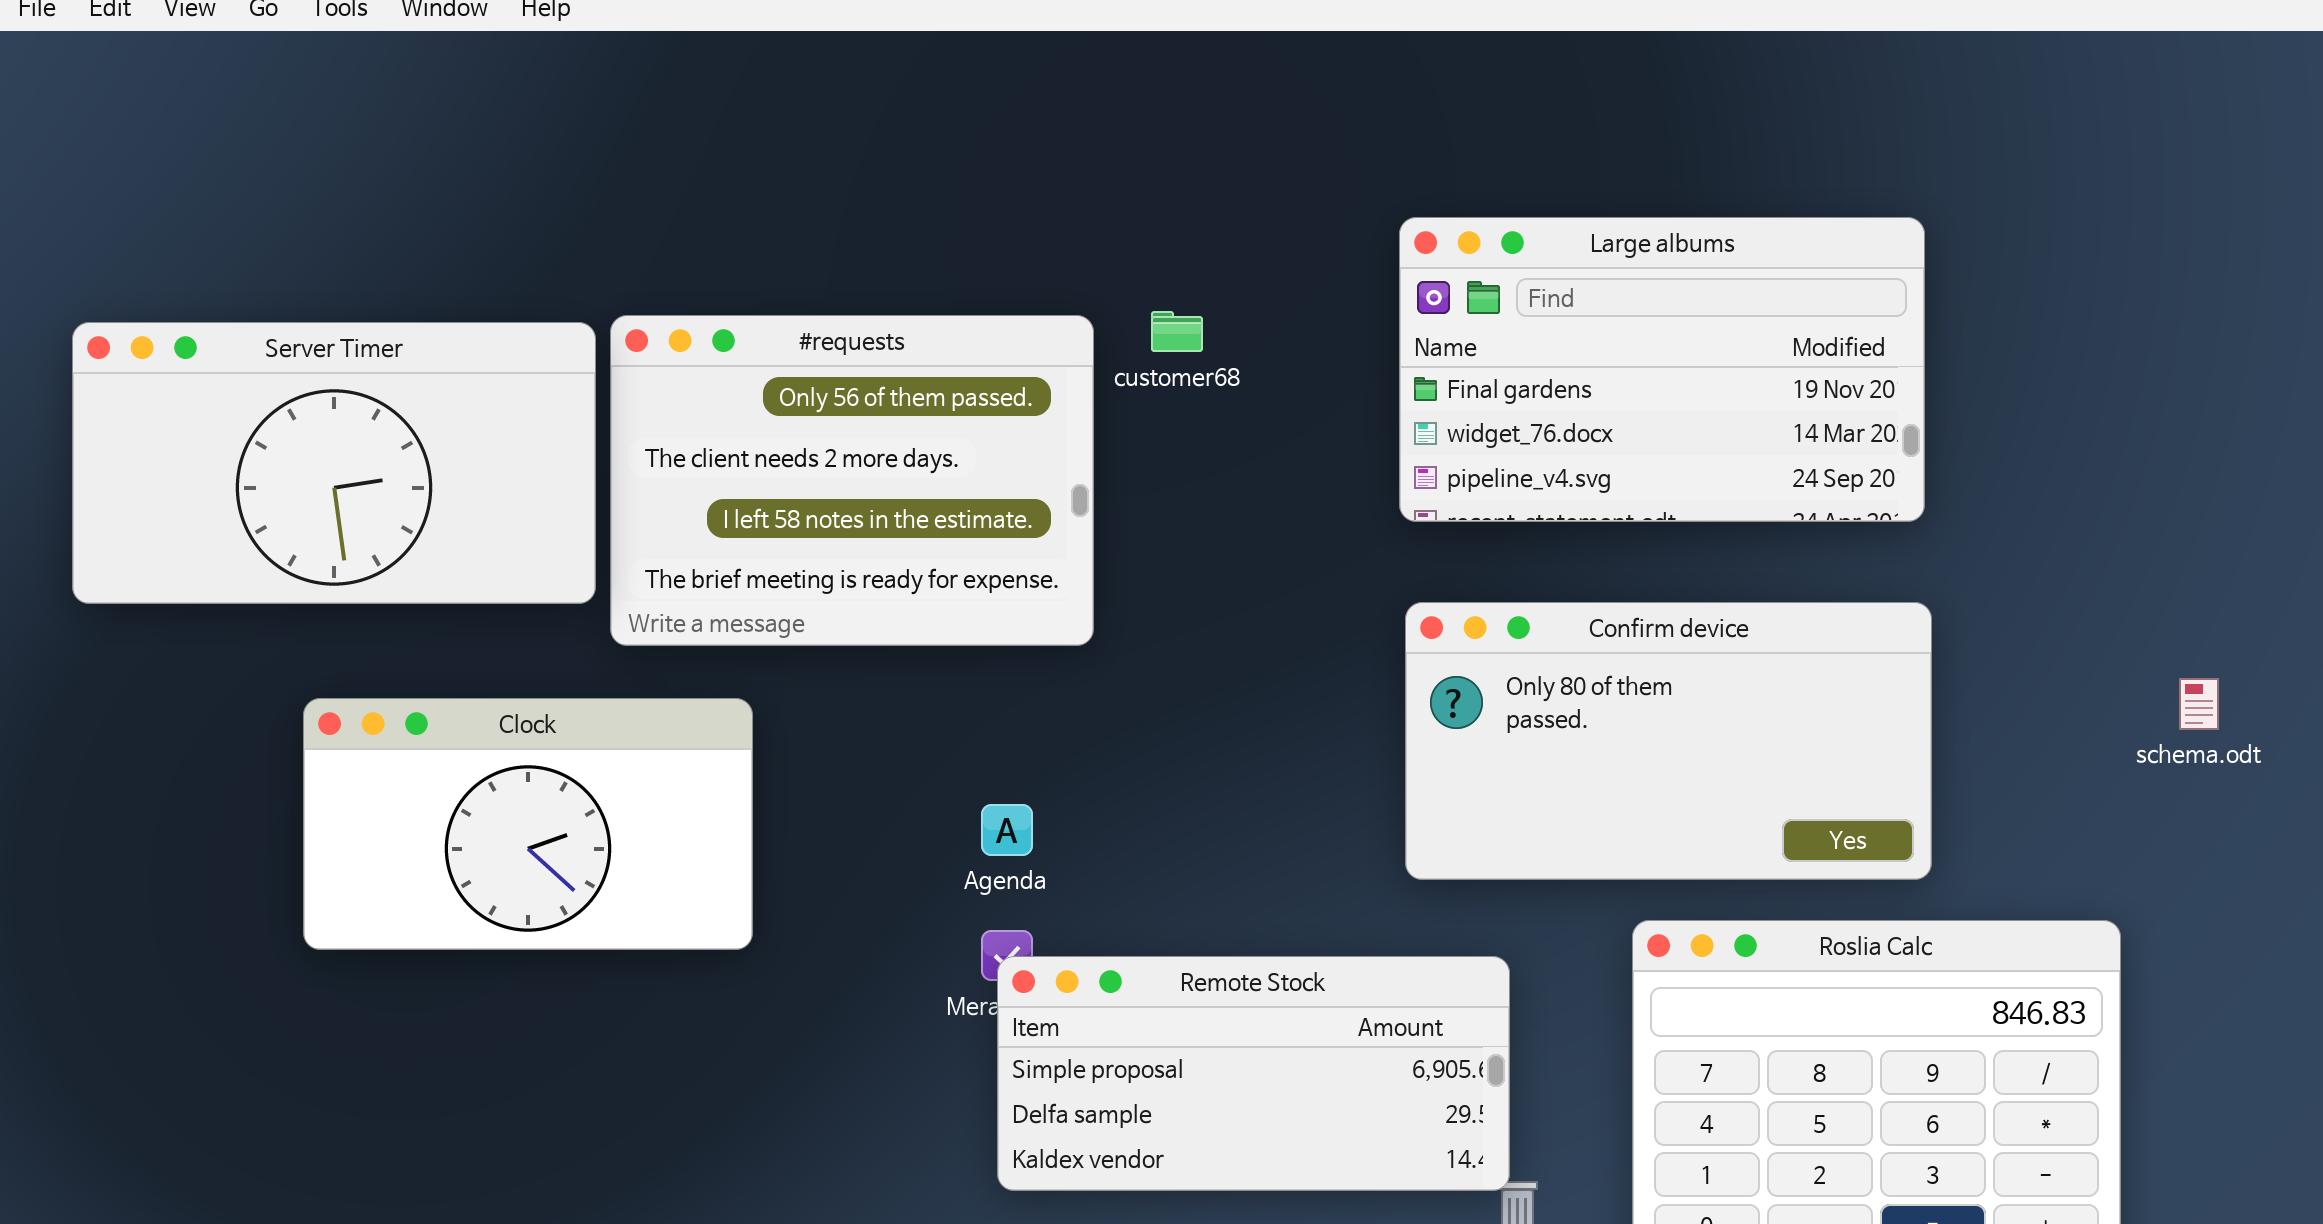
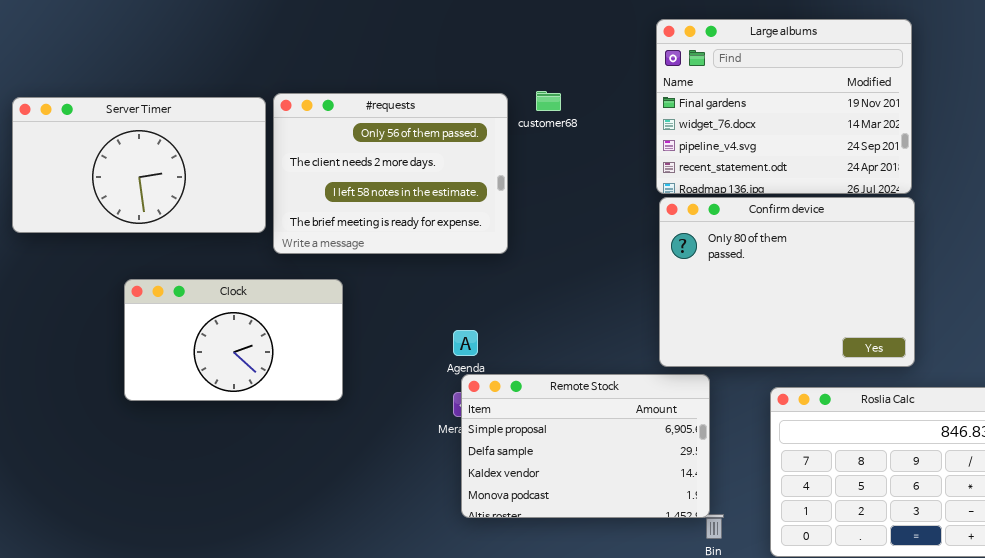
Large albums: [1399,217,1925,522] -> [656,19,912,194], resized
Confirm device: [1405,602,1932,880] -> [659,197,915,367], resized
Remote Stock: [997,956,1510,1191] -> [461,374,710,518], resized

